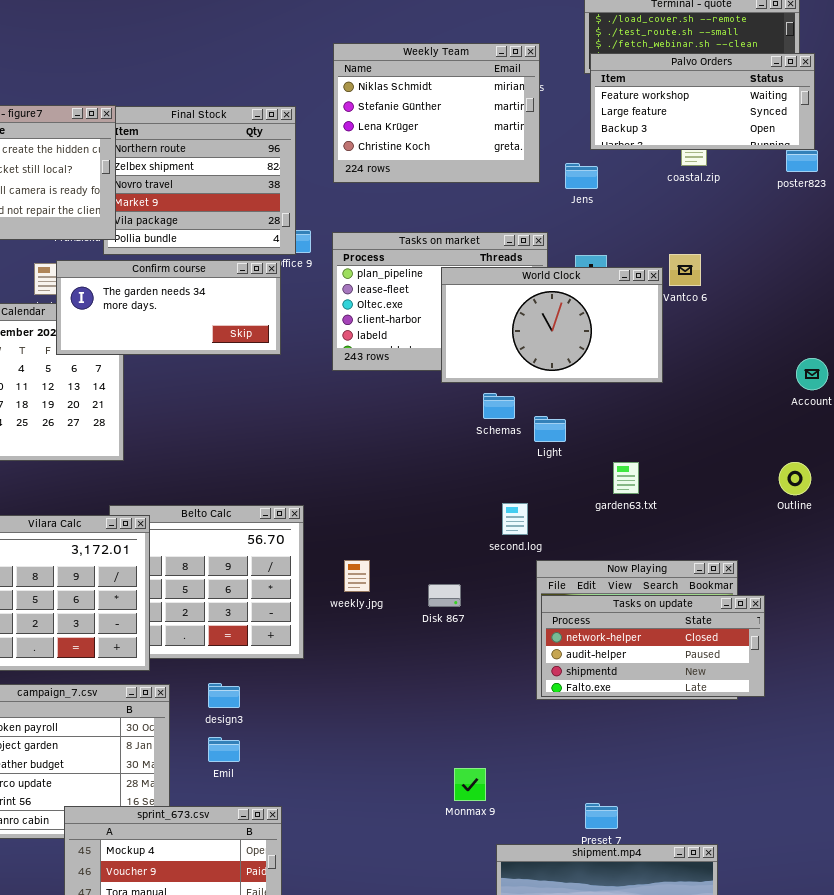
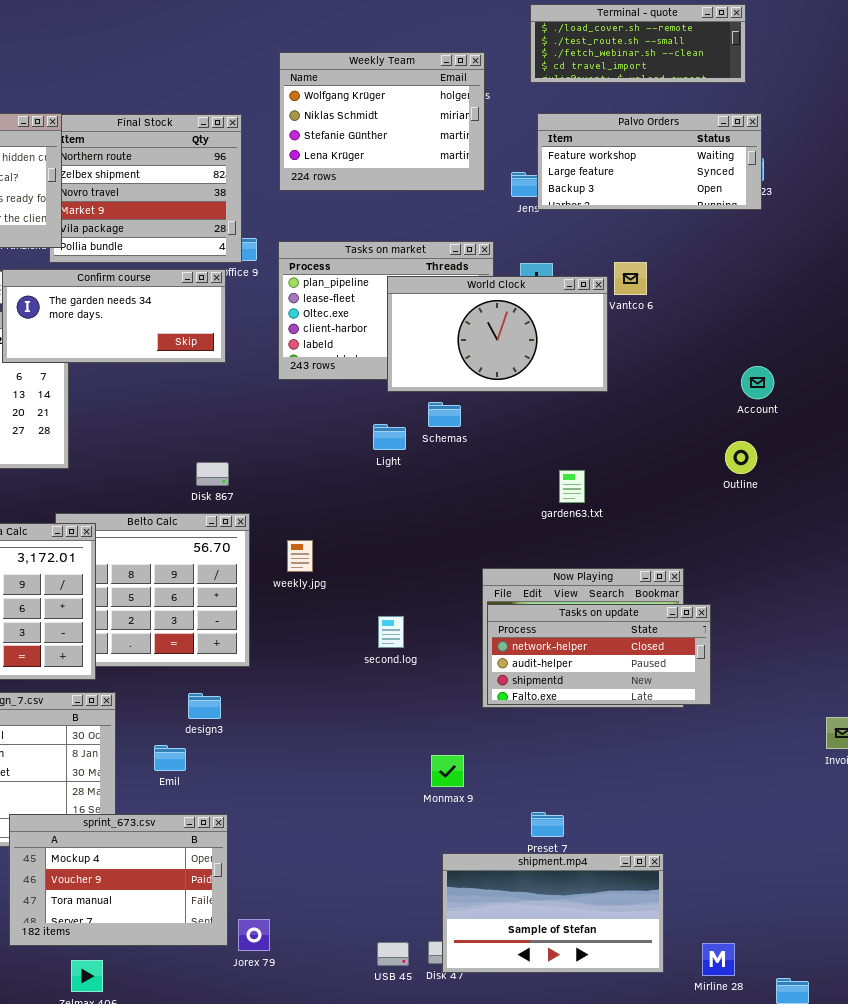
Weekly Team: [333,43,540,183] -> [279,52,485,191], scrolled up 1 row
Palvo Orders: [590,53,815,150] -> [537,113,762,210], moved
Light: [534,416,566,442] -> [373,424,406,450], moved
Outline: [779,462,811,495] -> [725,441,757,474], moved
second.log: [502,503,528,535] -> [378,616,404,648], moved
weekly.jpg: [344,560,370,592] -> [287,540,313,572], moved
Disk 867: [428,584,461,607] -> [196,462,229,486], moved
design3: [208,683,240,708] -> [188,693,221,719], moved
Monmax 9: [454,768,486,801] -> [431,755,464,787], moved

